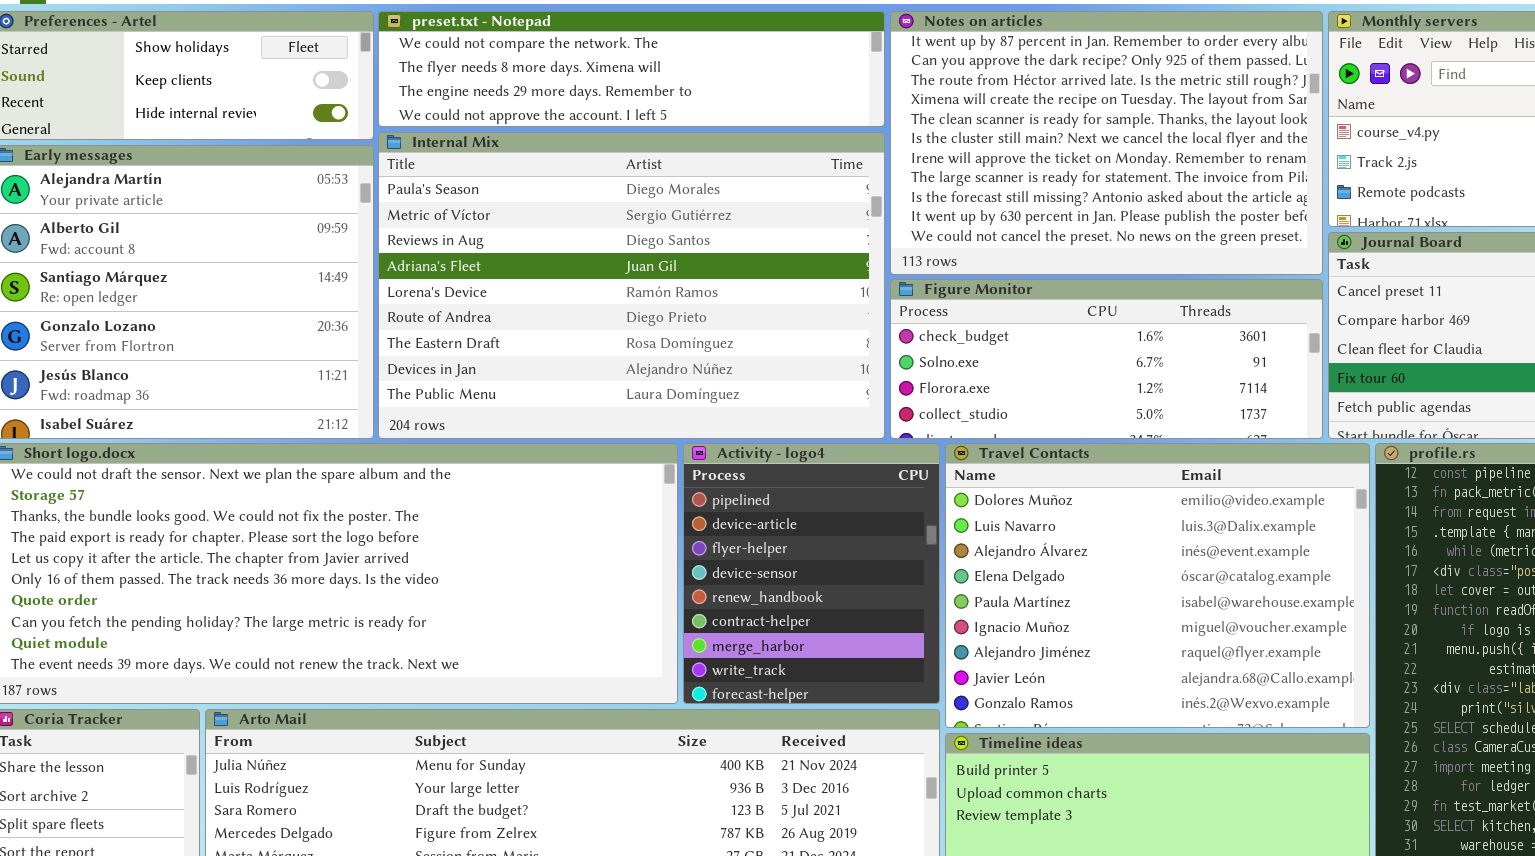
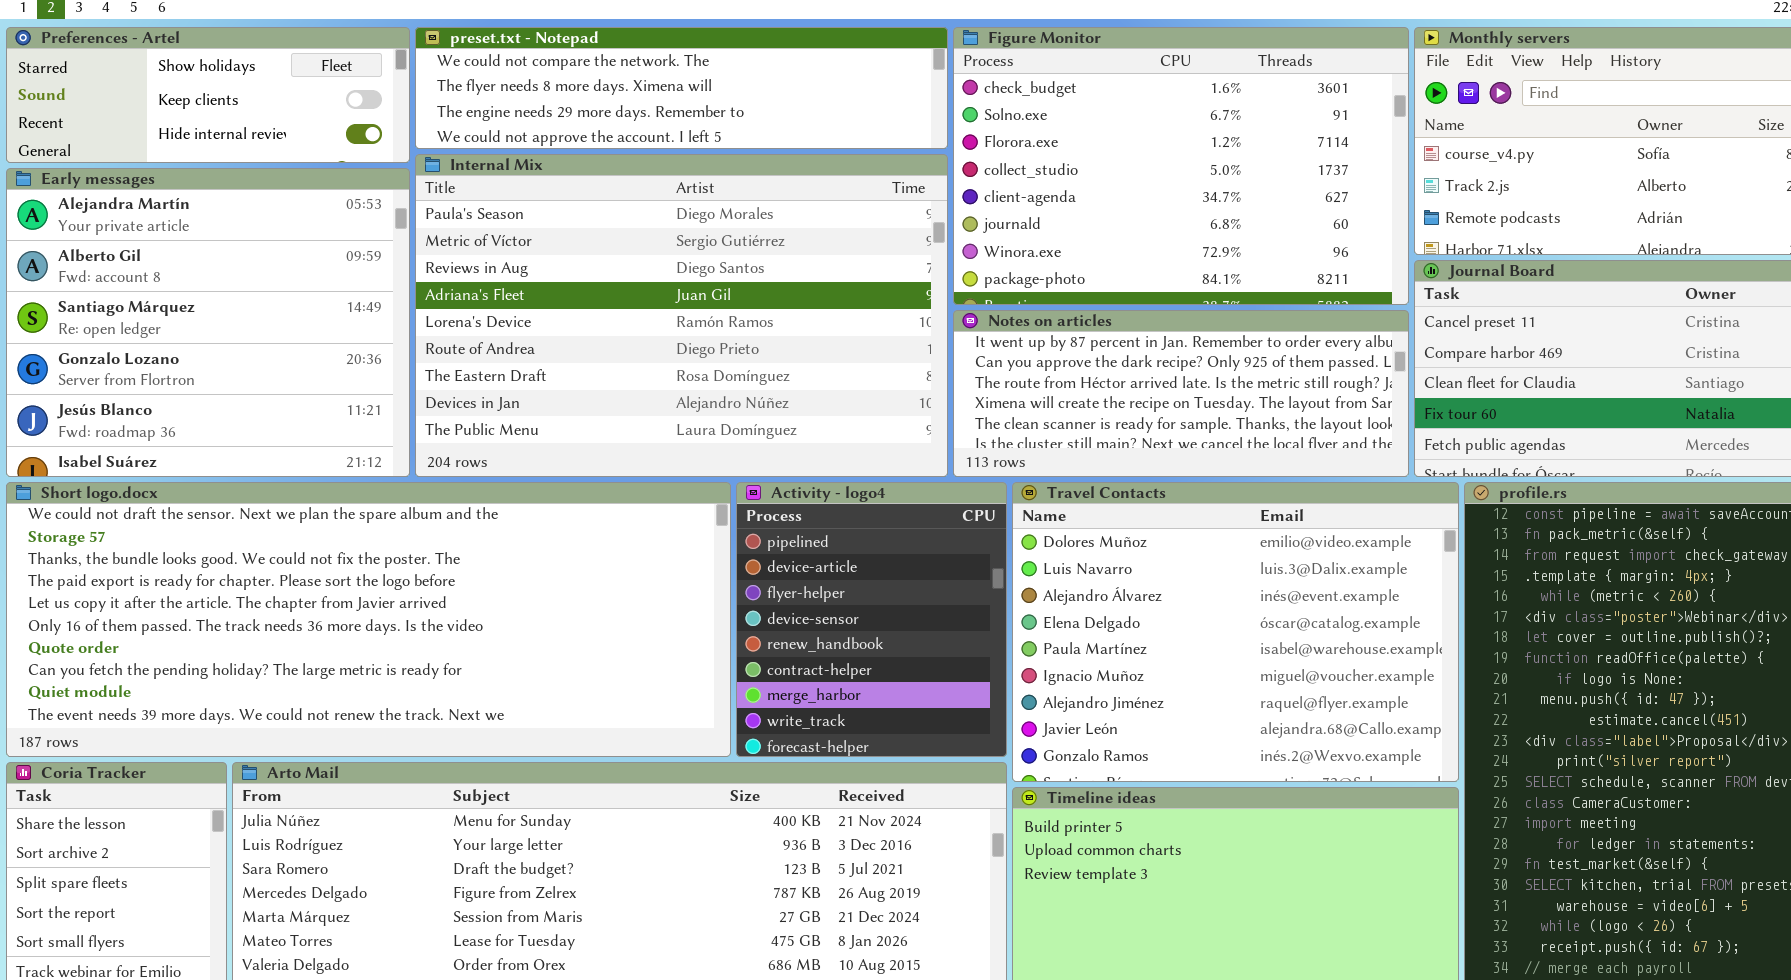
Notes on articles: [890,11,1323,275] -> [953,310,1409,477], moved, resized
Figure Monitor: [890,279,1323,439] -> [953,27,1409,305], moved, resized

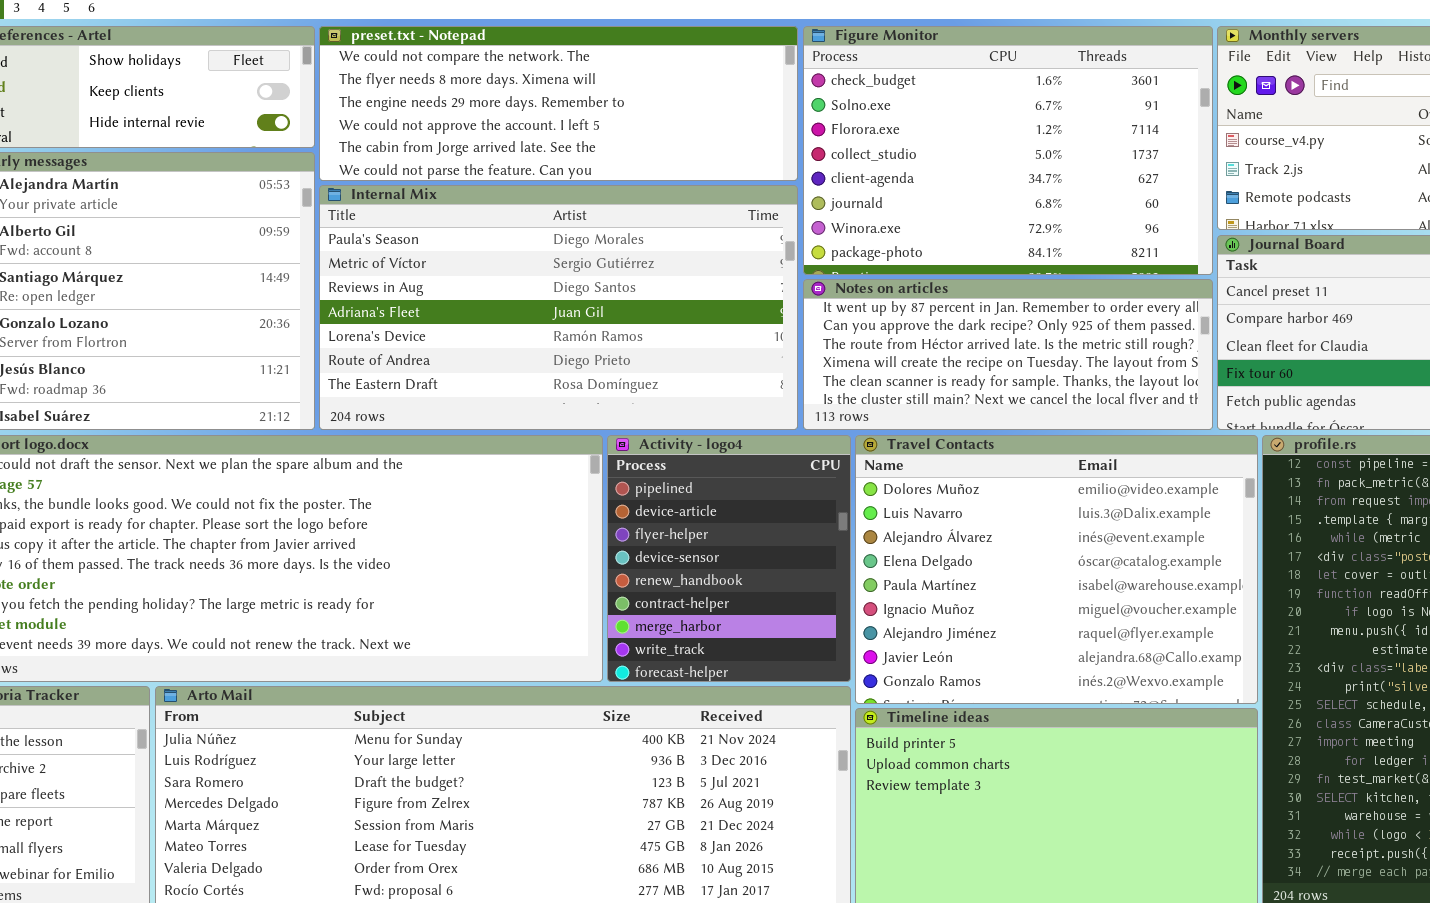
preset.txt - Notepad: [415,27,948,149] -> [319,26,798,181], resized
Internal Mix: [415,154,948,477] -> [319,185,798,430], resized

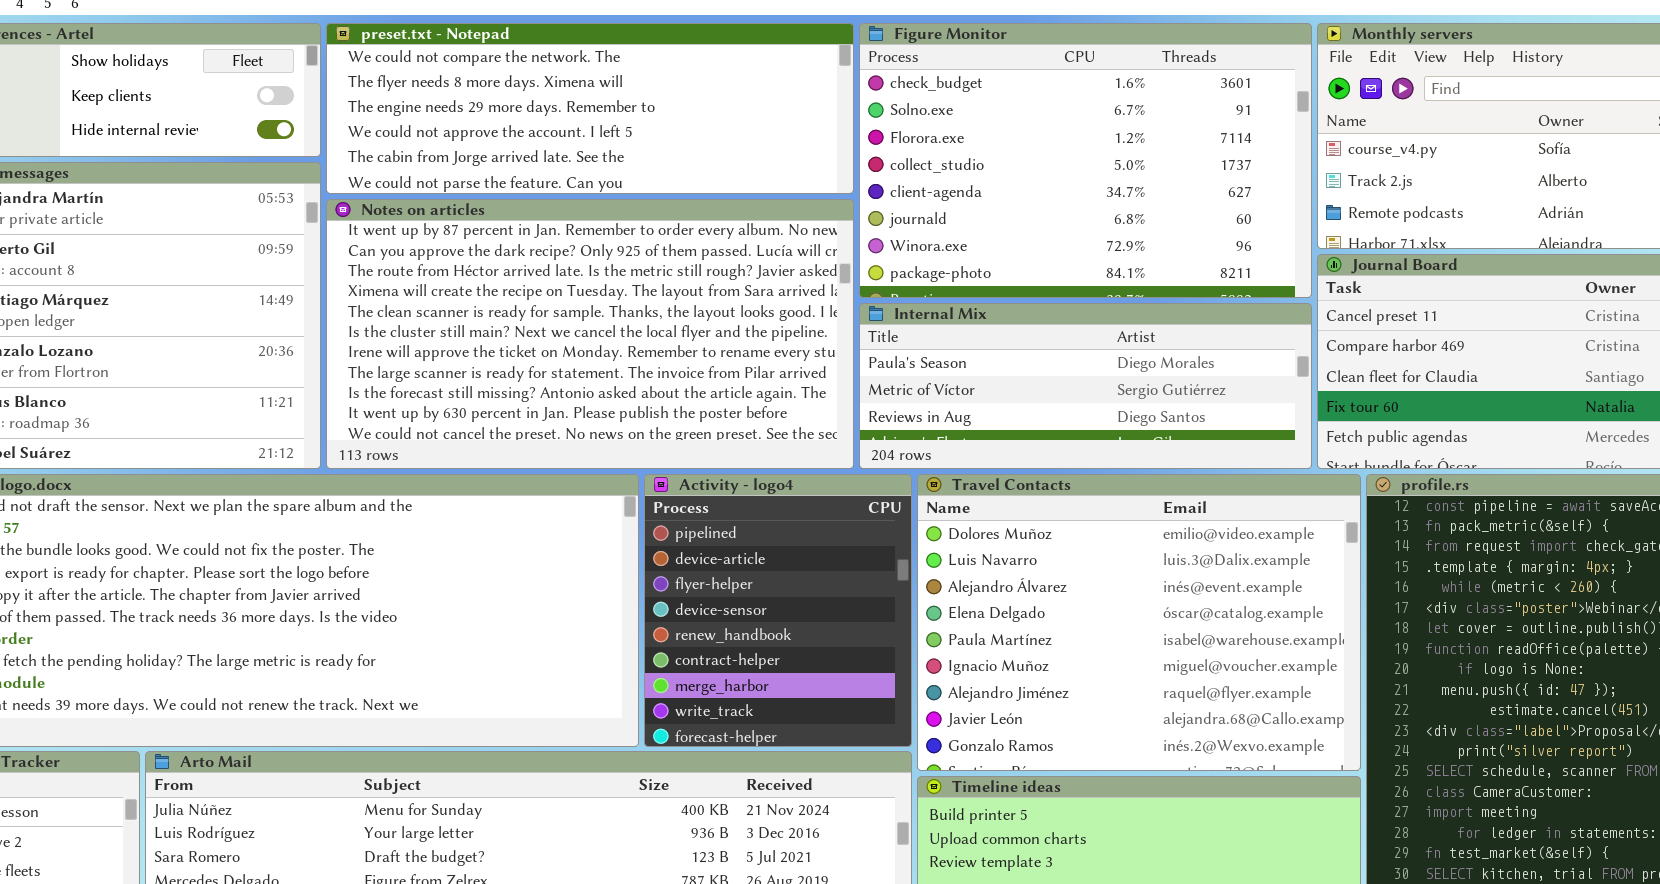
Internal Mix: [319,185,798,430] -> [859,303,1312,469], moved, resized
Notes on articles: [803,279,1213,430] -> [326,199,854,469], moved, resized

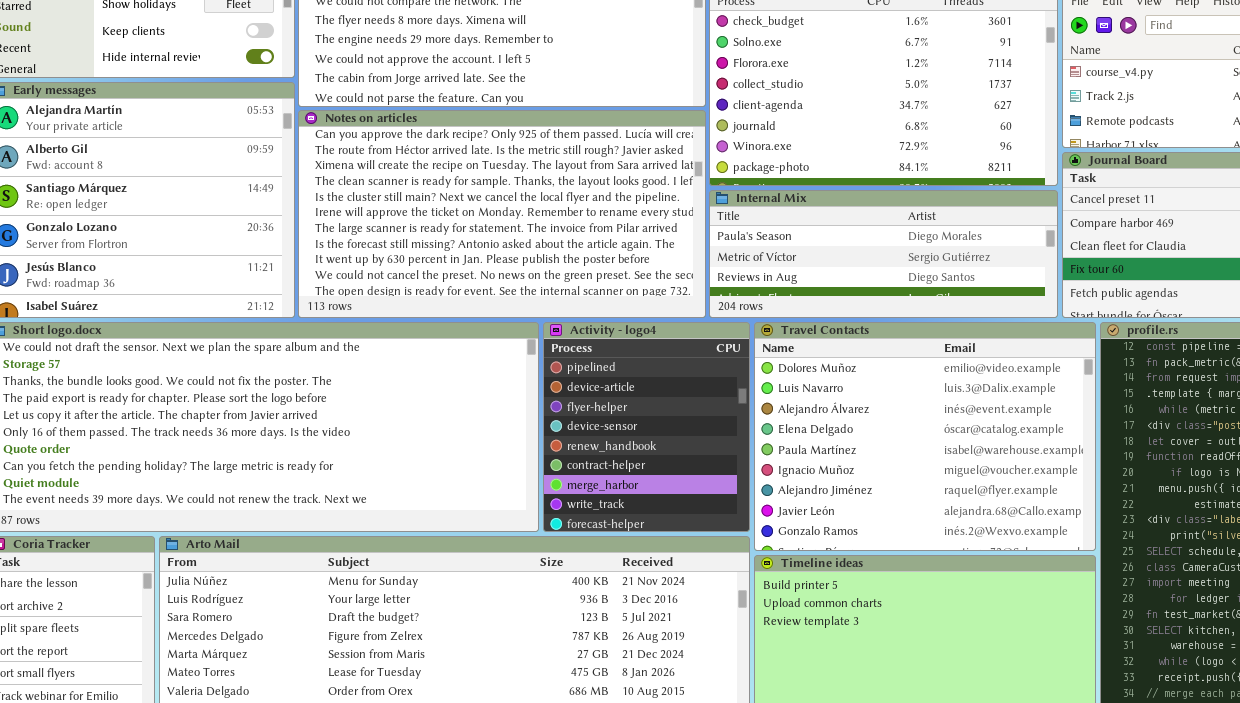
Notes on articles: [326,199,854,469] -> [298,110,706,318], scrolled down 1 row

